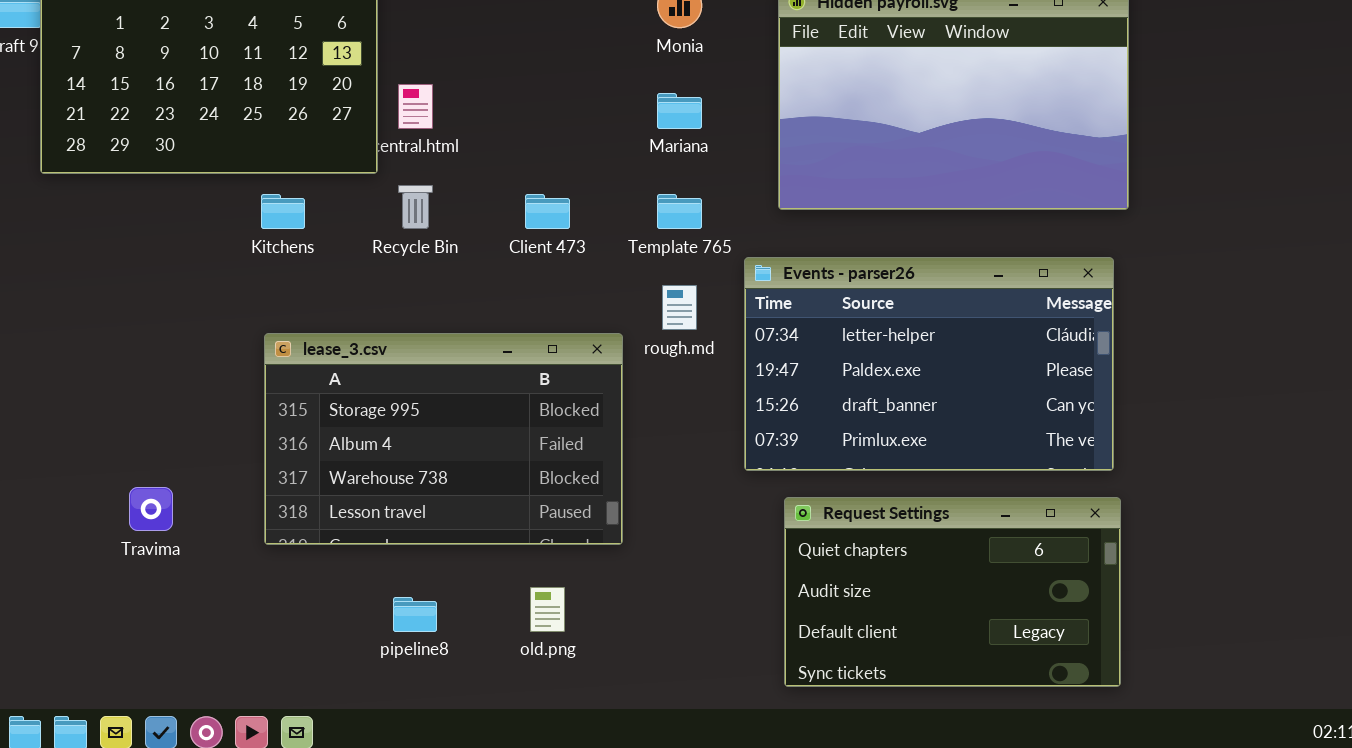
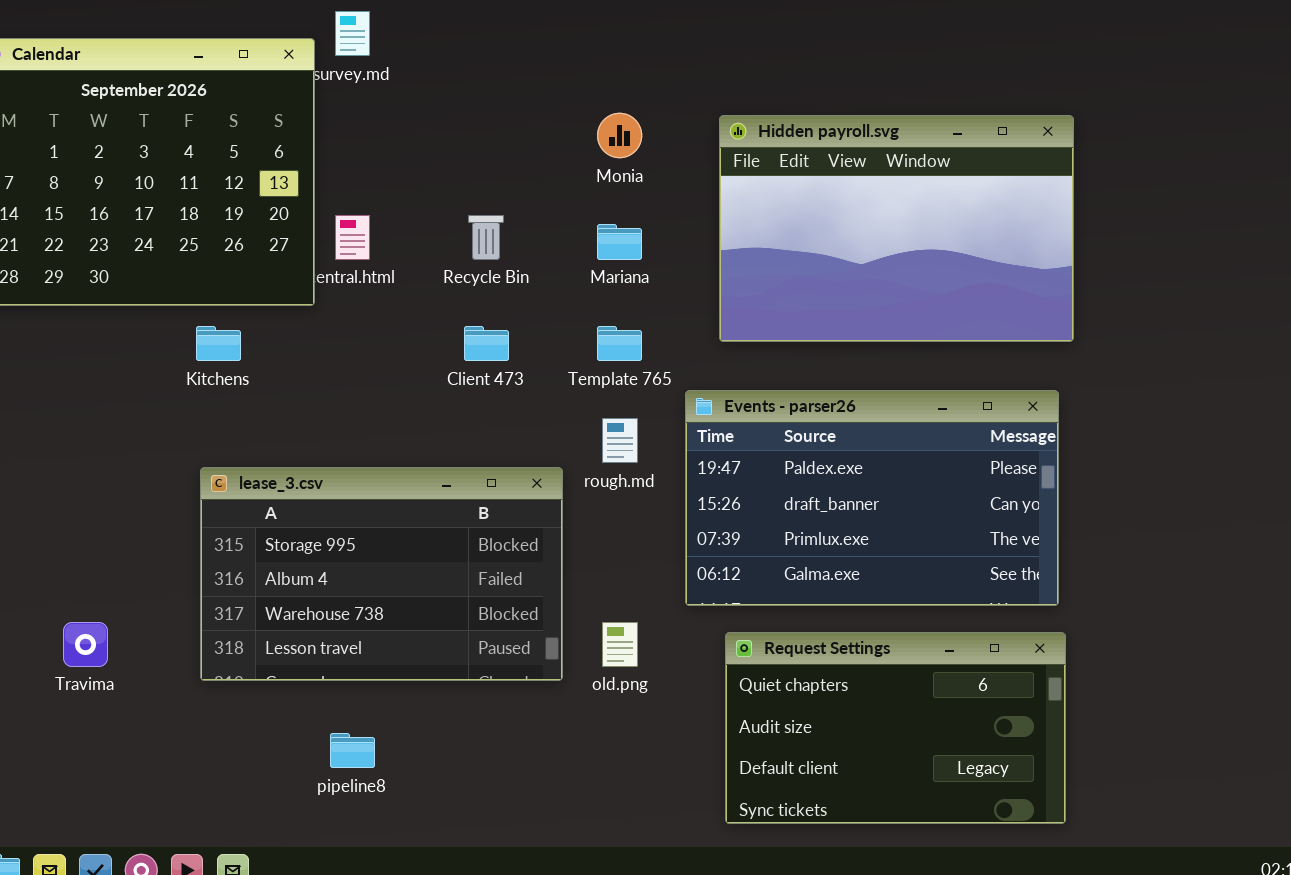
Recycle Bin: [398,185,433,229] -> [468,215,504,260], moved
Events - parser26: [744,257,1114,471] -> [685,390,1059,606], scrolled down 1 row
old.png: [530,587,565,632] -> [602,622,638,667], moved

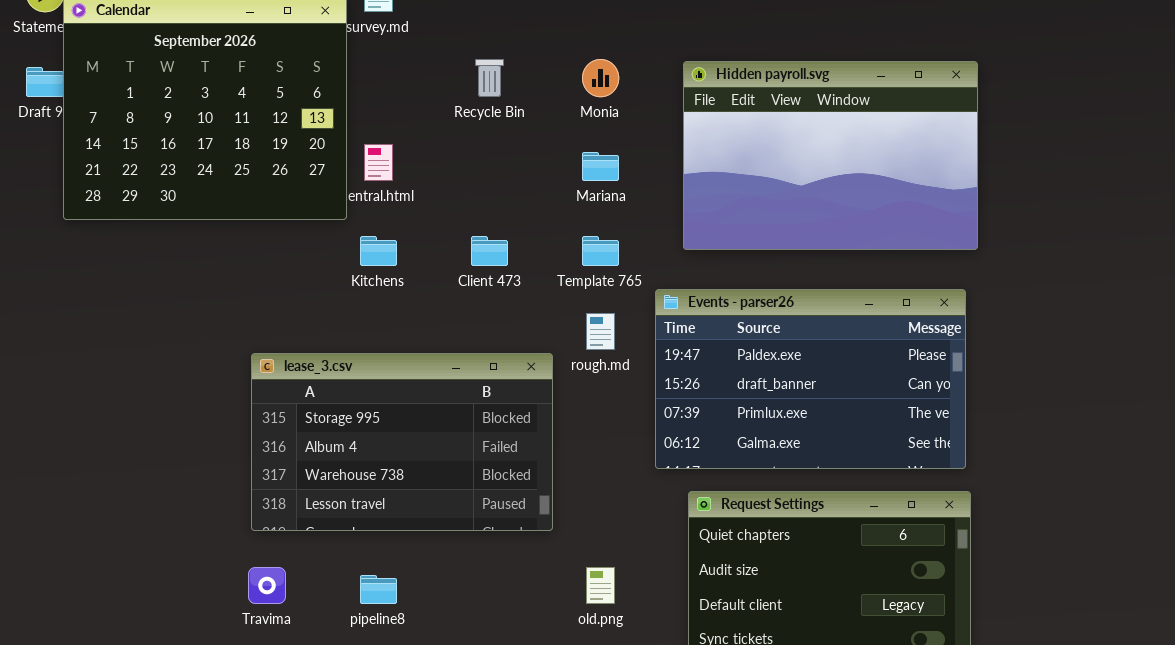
Recycle Bin: [468,215,504,260] -> [475,59,504,97], moved
Kitchens: [196,326,241,361] -> [360,236,397,266], moved
Travima: [63,622,108,667] -> [248,567,286,604], moved
old.png: [602,622,638,667] -> [586,567,615,604], moved

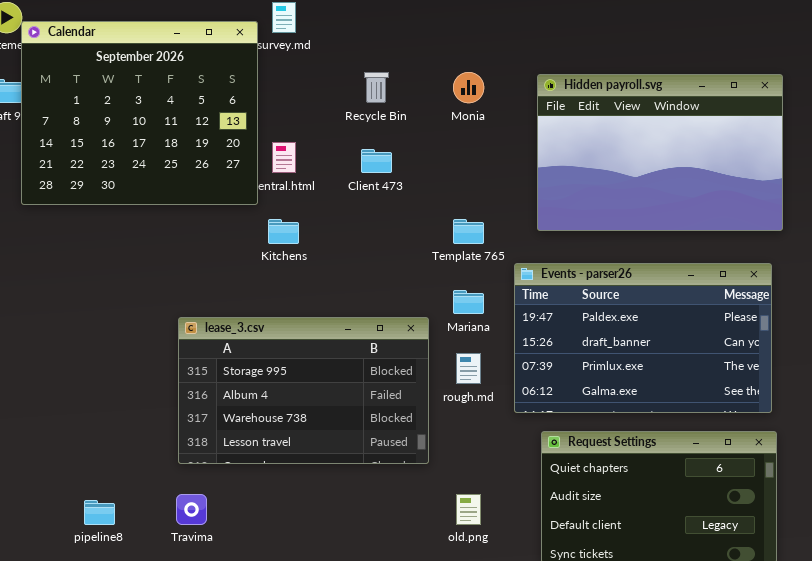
Mariana: [582,152,619,181] -> [453,290,484,314], moved
Client 473: [471,236,508,266] -> [361,149,392,173], moved
rough.md: [586,313,615,350] -> [456,353,481,384], moved
pipeline8: [360,575,397,604] -> [84,500,115,525], moved

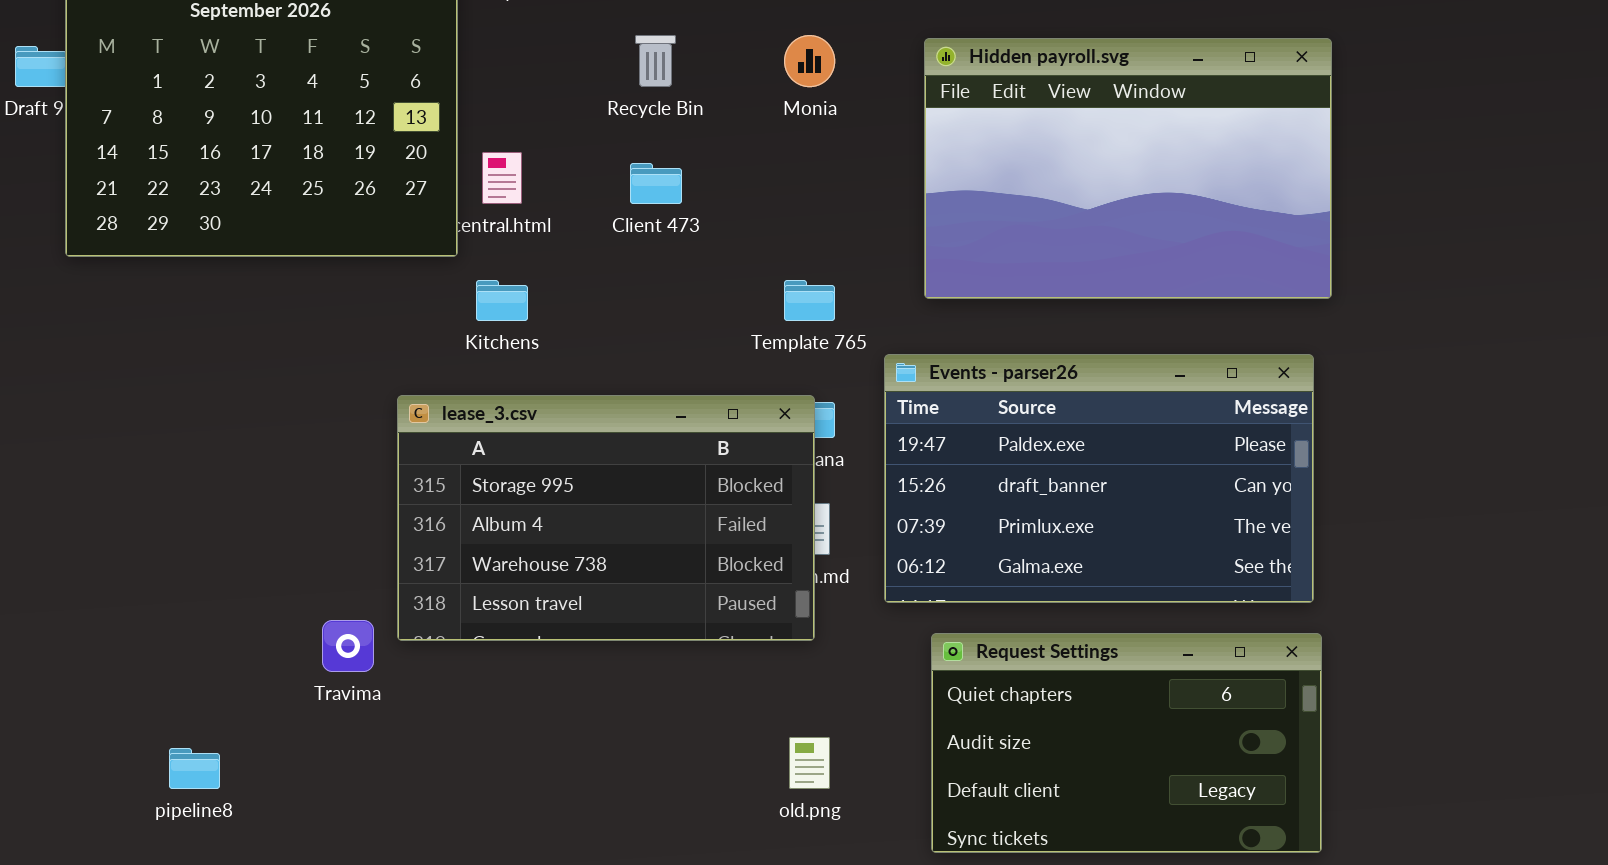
lease_3.csv: [178,317,429,464] -> [397,395,815,641], moved
Travima: [176,494,207,525] -> [322,620,374,672], moved

